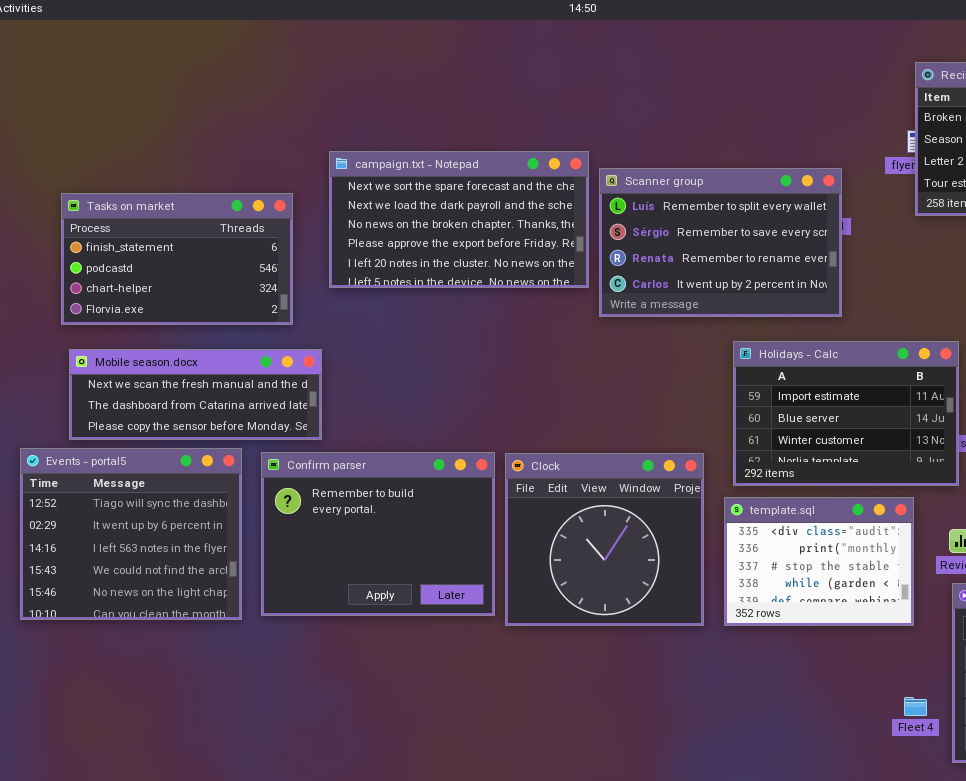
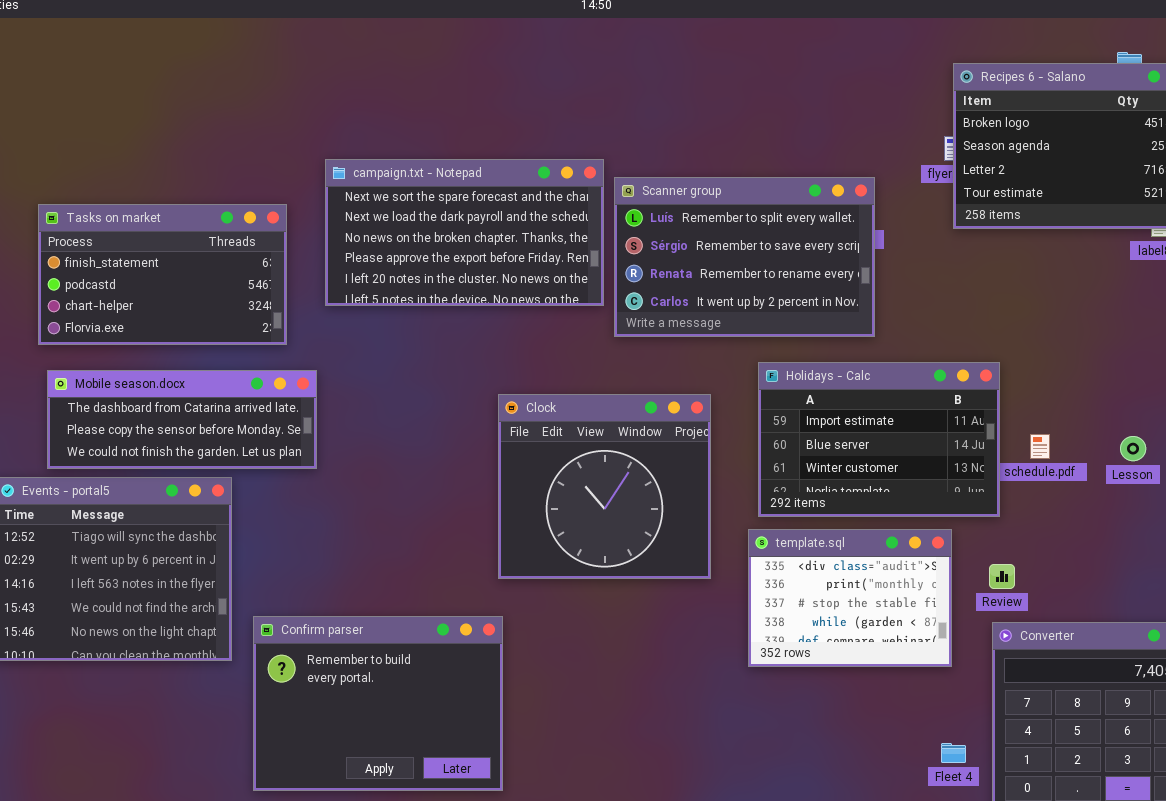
Mobile season.docx: [69,349,322,440] -> [47,370,317,469], scrolled down 1 row
Confirm parser: [261,452,495,616] -> [253,616,503,791], moved
Clock: [505,453,704,626] -> [498,394,711,579], moved

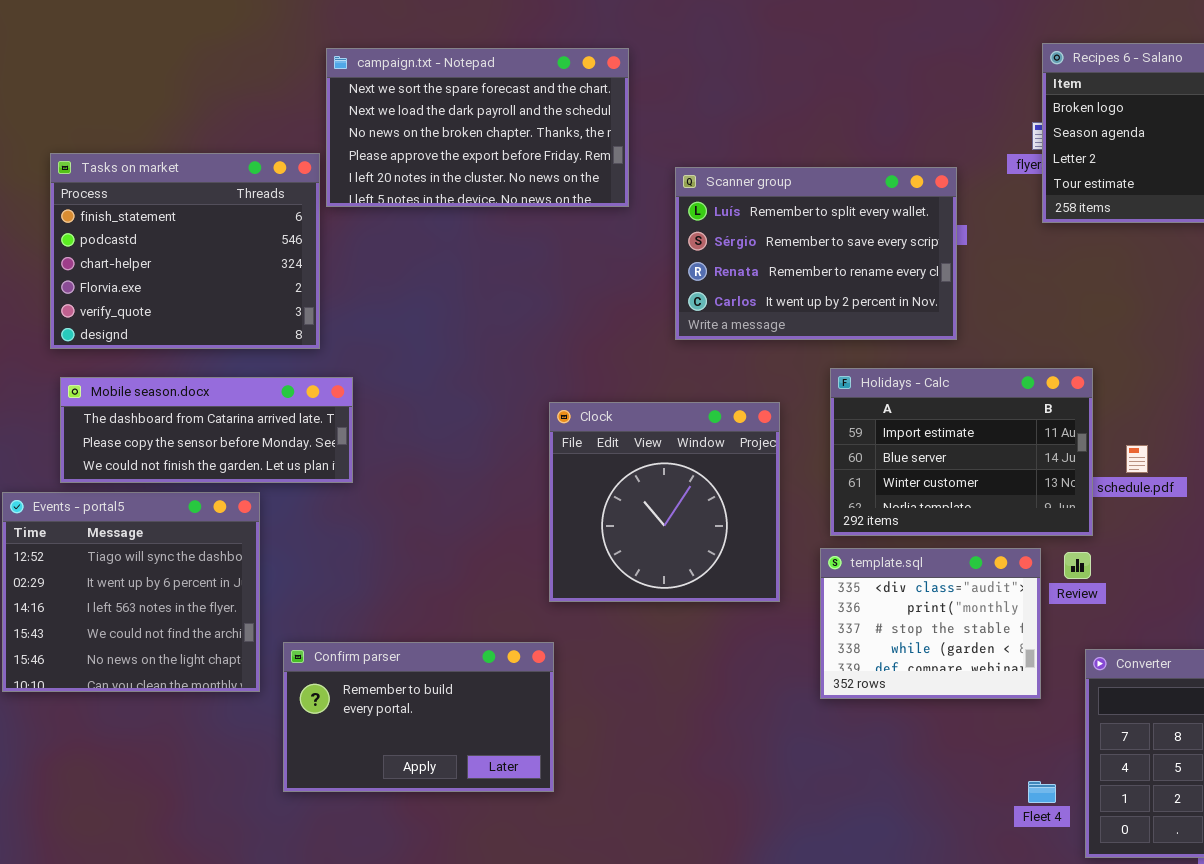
campaign.txt - Notepad: [325,159,604,306] -> [326,48,629,207], moved
Tasks on market: [38,204,287,345] -> [50,153,320,349], resized
Review: [989,564,1015,589] -> [1064,552,1091,579], moved
Confirm parser: [253,616,503,791] -> [283,642,554,792], resized

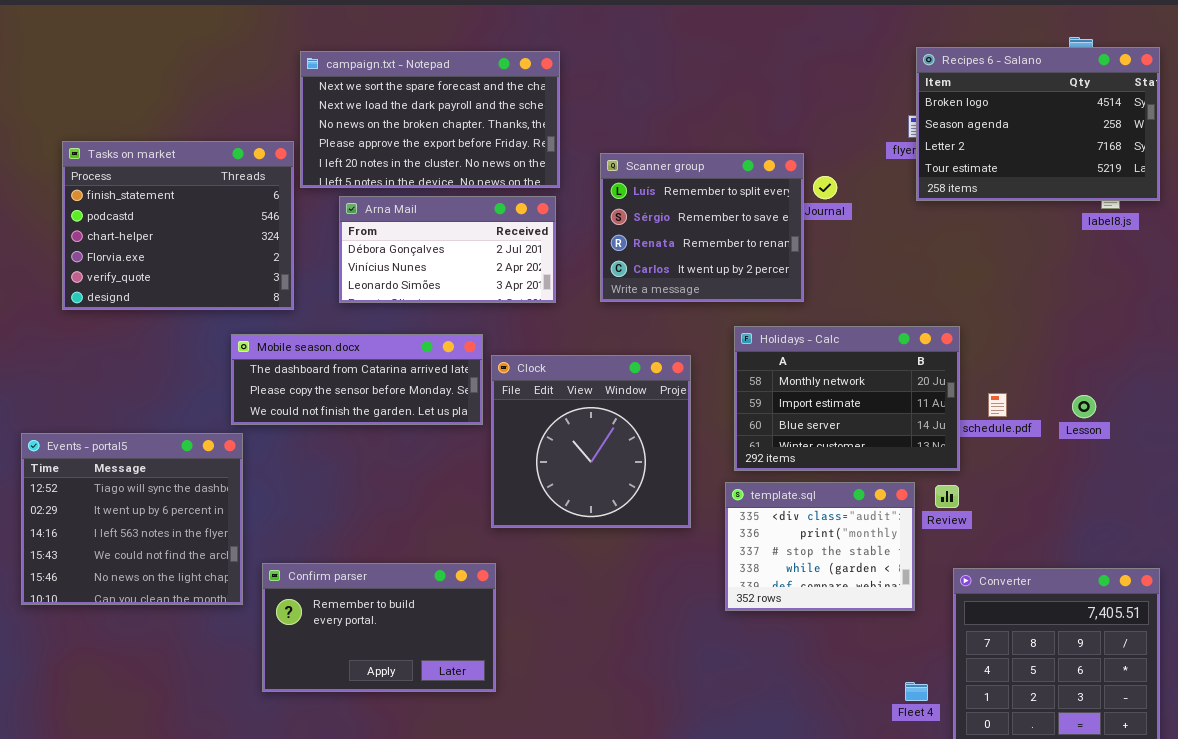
Scanner group: [675,167,957,340] -> [600,153,804,302], resized
Arna Mail: none -> [339,196,556,303], opened
Holidays - Calc: [830,368,1093,536] -> [734,326,960,471], scrolled up 1 row
Mobile season.docx: [60,377,353,483] -> [231,334,483,425], moved

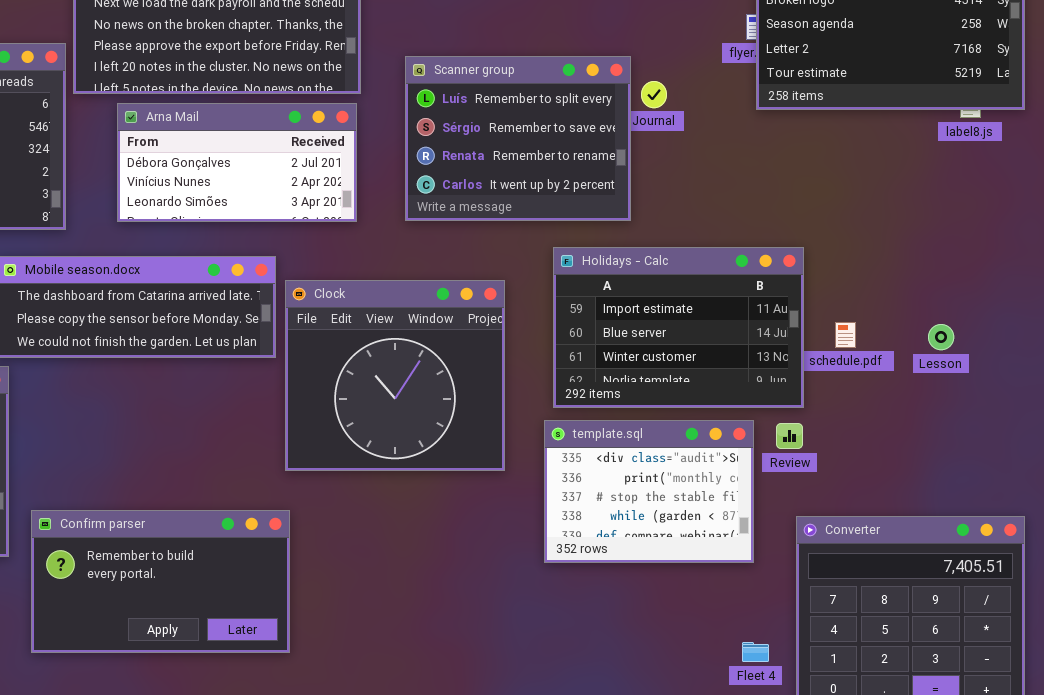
Holidays - Calc: [734,326,960,471] -> [553,247,804,408], scrolled down 1 row

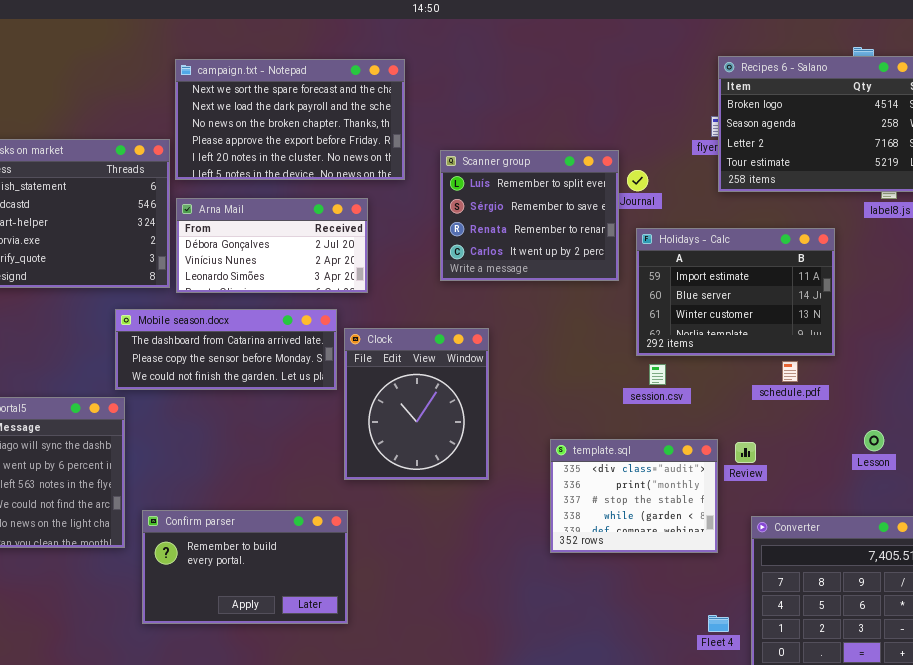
Arna Mail: [117,103,357,222] -> [176,198,368,293], moved
Holidays - Calc: [553,247,804,408] -> [636,228,835,356], moved
Clock: [285,280,505,471] -> [344,328,489,480], resized
Lesson: [928,324,954,350] -> [864,430,884,451], moved

